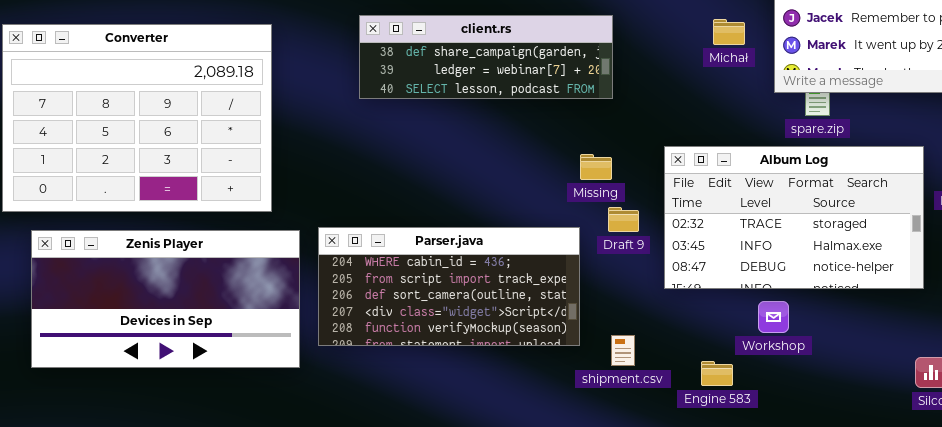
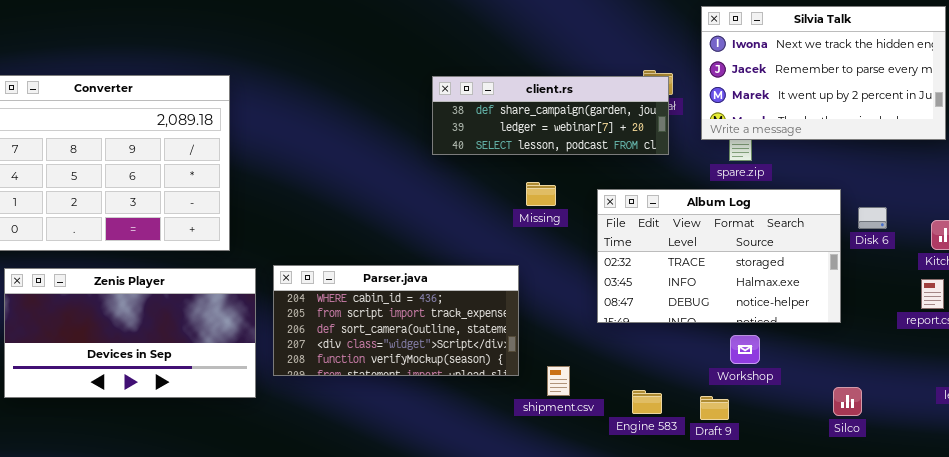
client.rs: [359,15,613,99] -> [432,76,669,155], moved
Missing: [580,154,612,180] -> [526,182,556,206], moved
Draft 9: [608,207,639,232] -> [700,396,729,420], moved
Workshop: [758,301,789,333] -> [730,335,760,364], moved

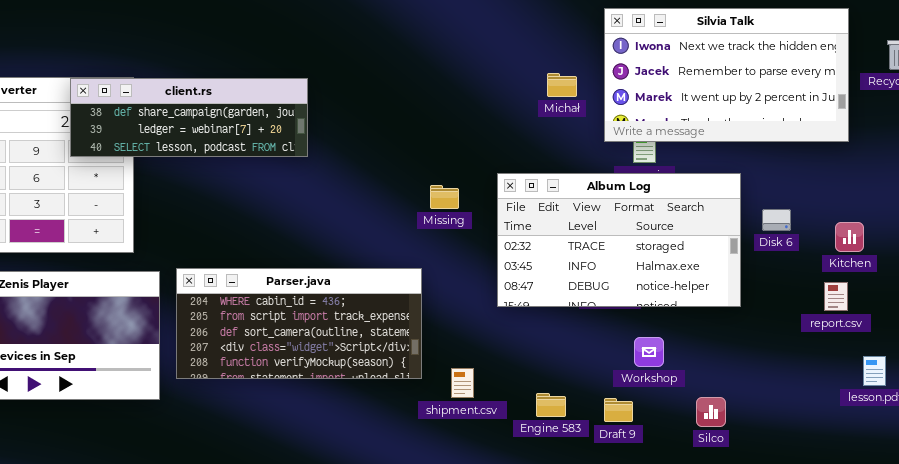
client.rs: [432,76,669,155] -> [70,78,308,157], moved
Album Log: [597,189,841,323] -> [497,173,741,307], moved
Silco: [833,387,862,416] -> [696,397,726,427], moved

